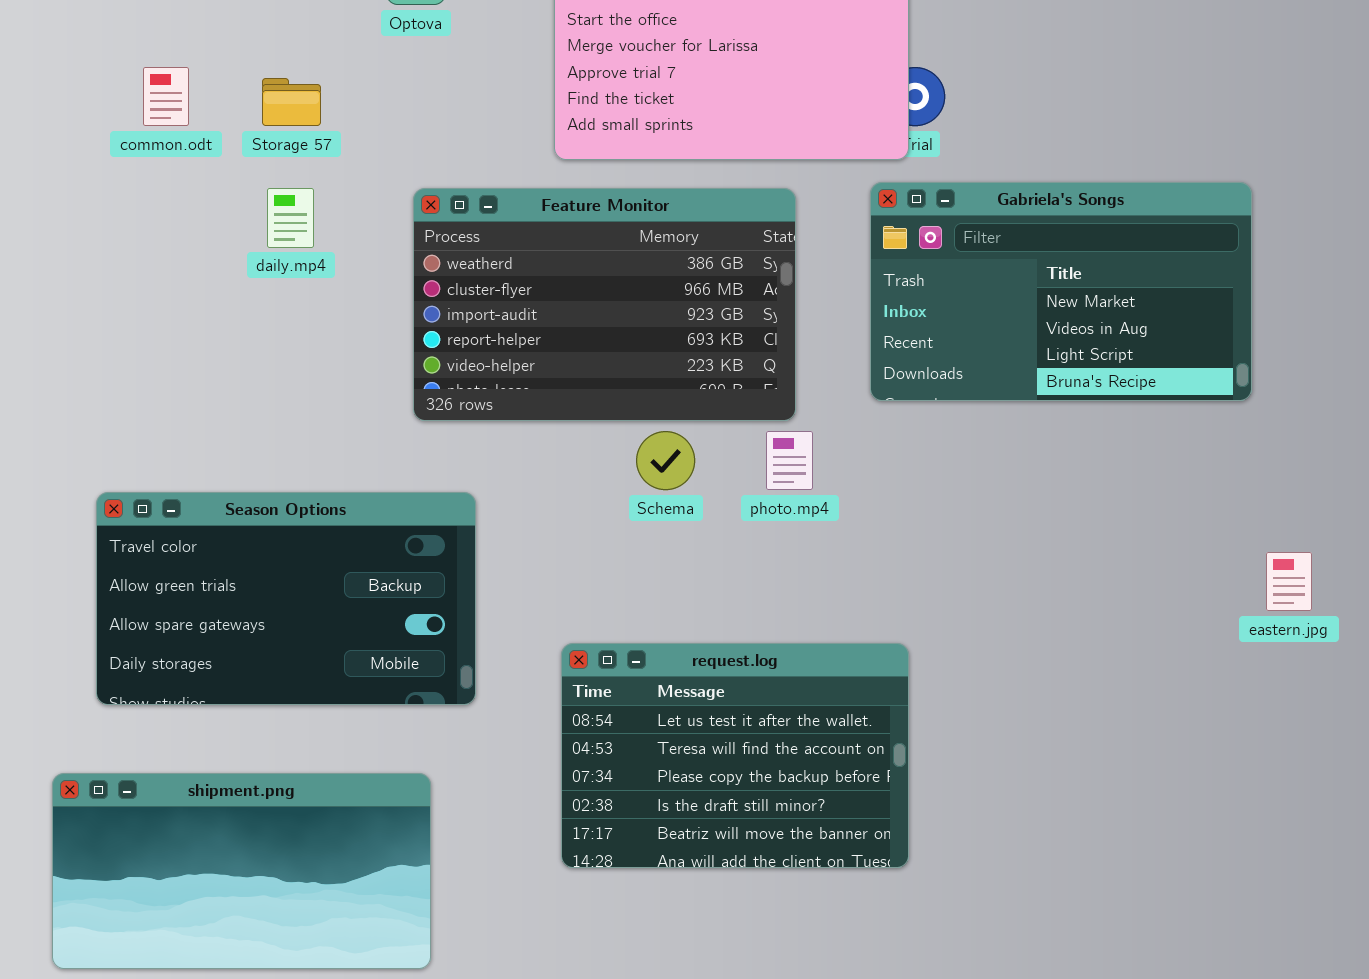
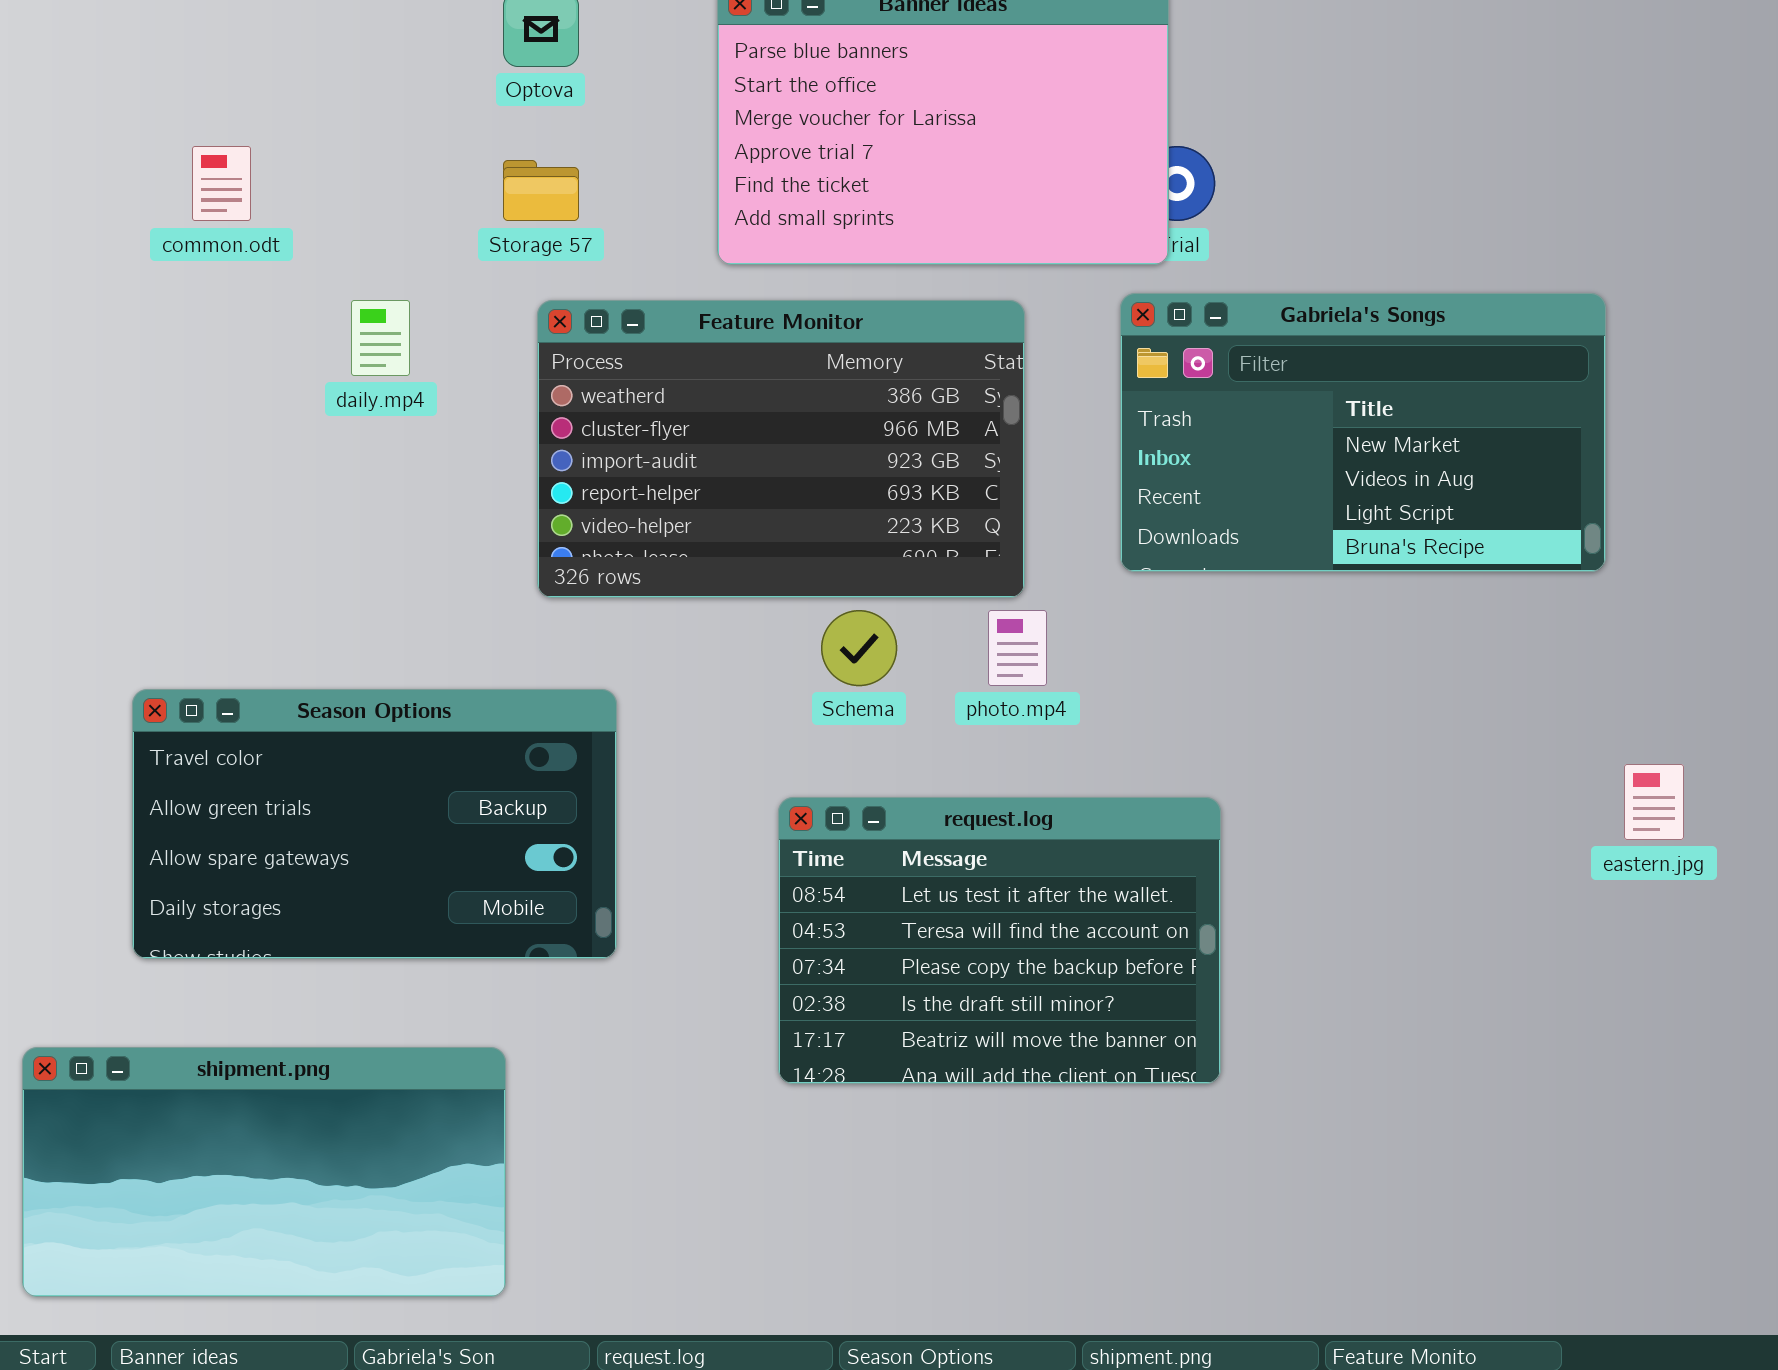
Storage 57: [262,78,321,126] -> [503,160,579,221], moved
request.log: [561,643,909,868] -> [778,797,1221,1084], moved
shipment.png: [52,773,431,969] -> [22,1047,506,1297], moved

